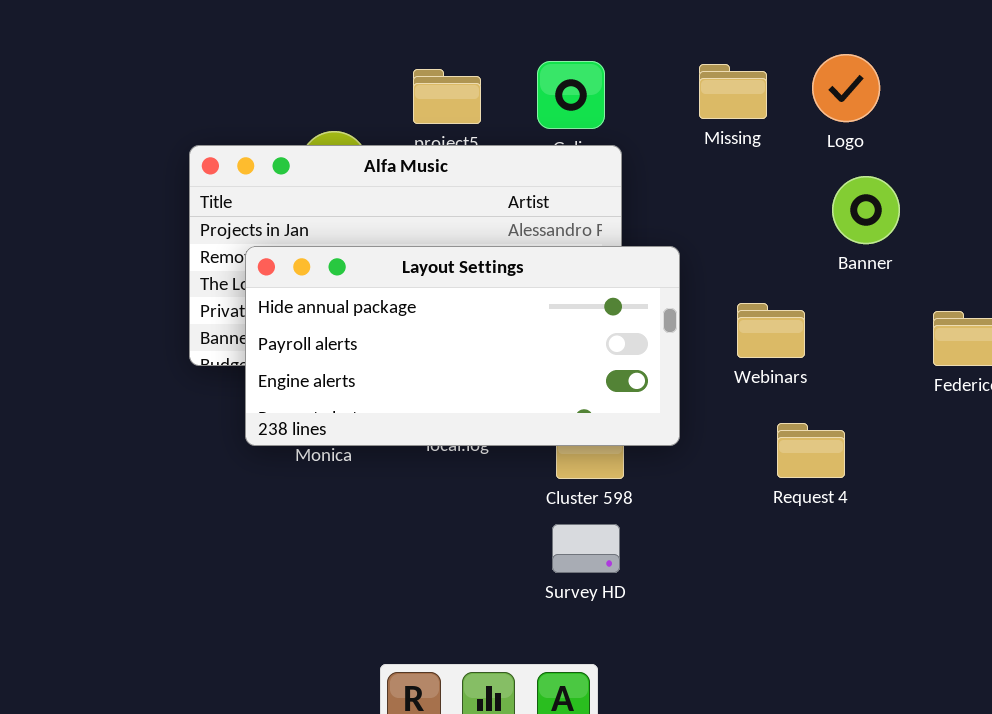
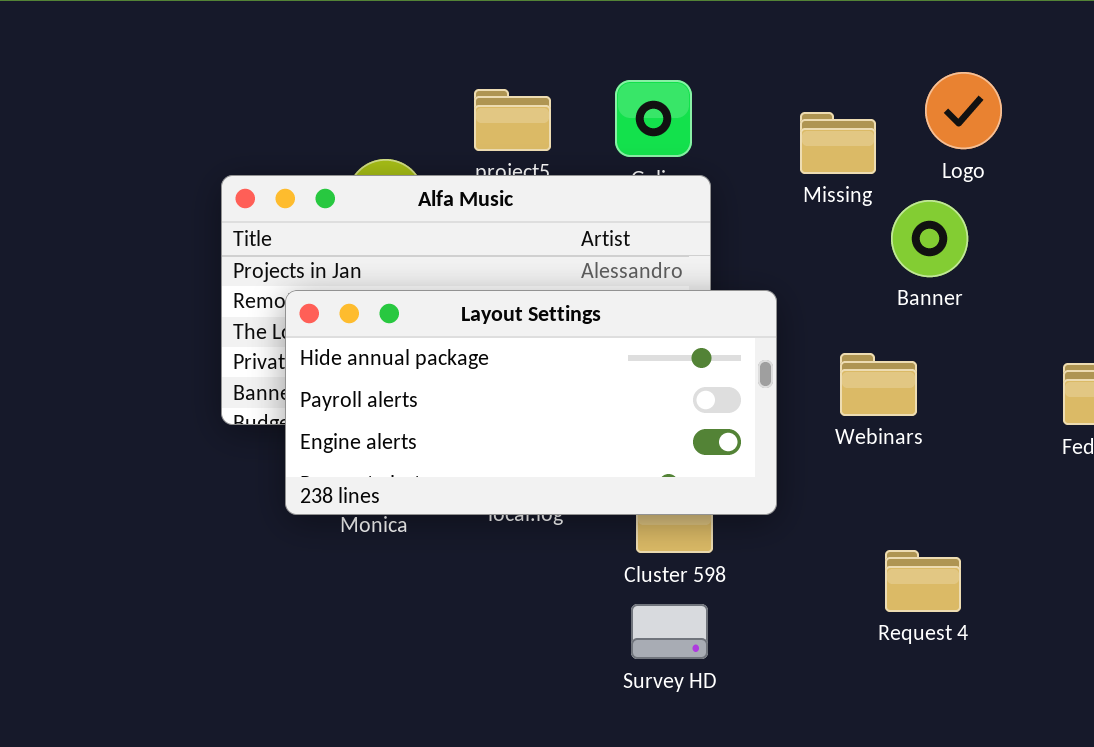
Missing: [699,64,767,119] -> [800,112,876,174], moved
Banner: [832,176,900,244] -> [891,200,968,277], moved
Request 4: [777,423,845,478] -> [885,550,961,612], moved

